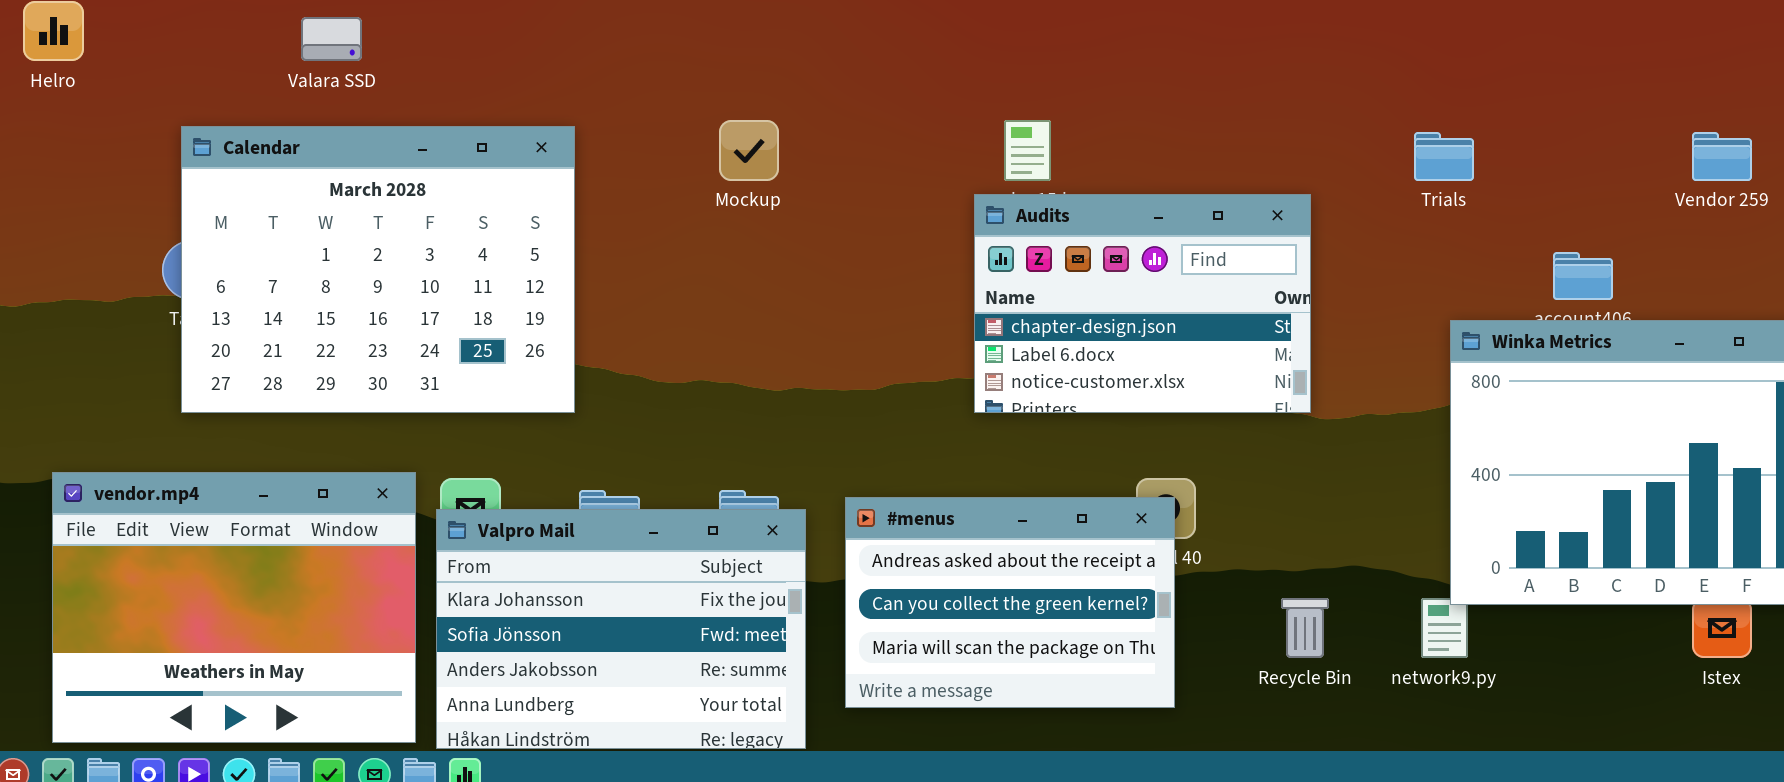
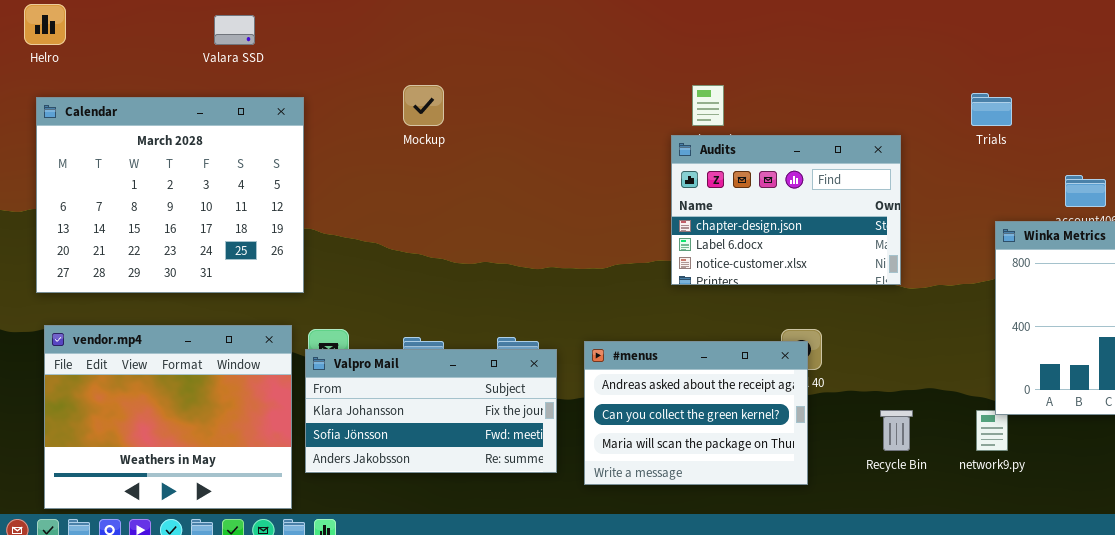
Mockup: [719,120,779,181] -> [403,85,444,126], moved
Calendar: [181,126,575,413] -> [36,97,304,293], moved
Valpro Mail: [436,509,806,749] -> [305,349,557,473], resized

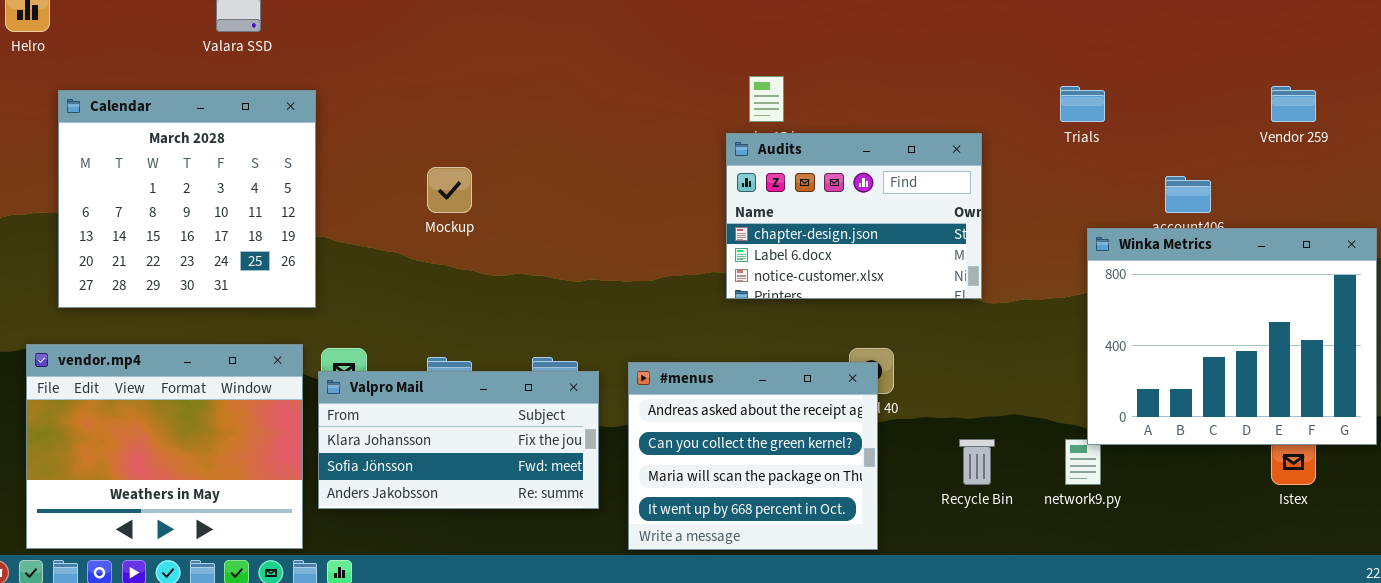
Mockup: [403,85,444,126] -> [427,167,472,213], moved
Calendar: [36,97,304,293] -> [58,90,316,308], resized
#menus: [584,341,808,485] -> [628,362,878,550], resized

